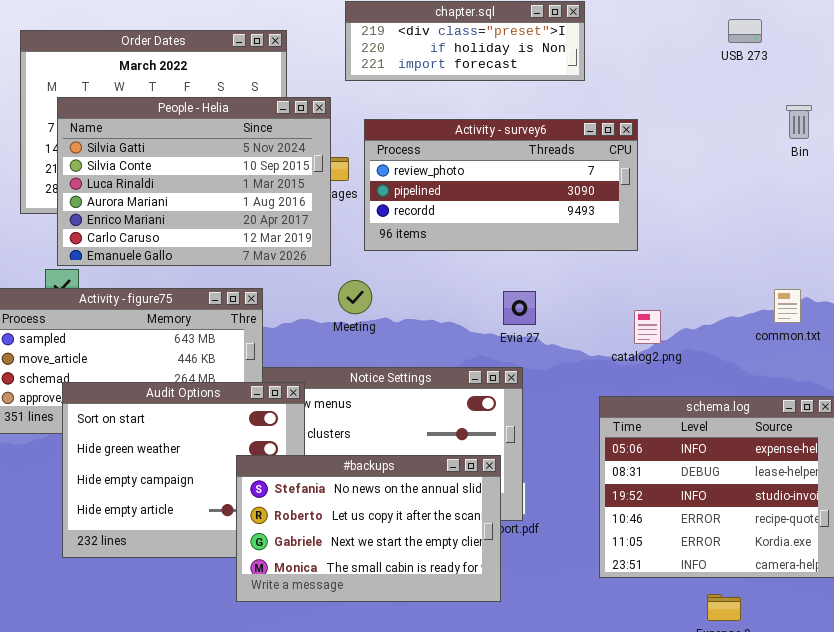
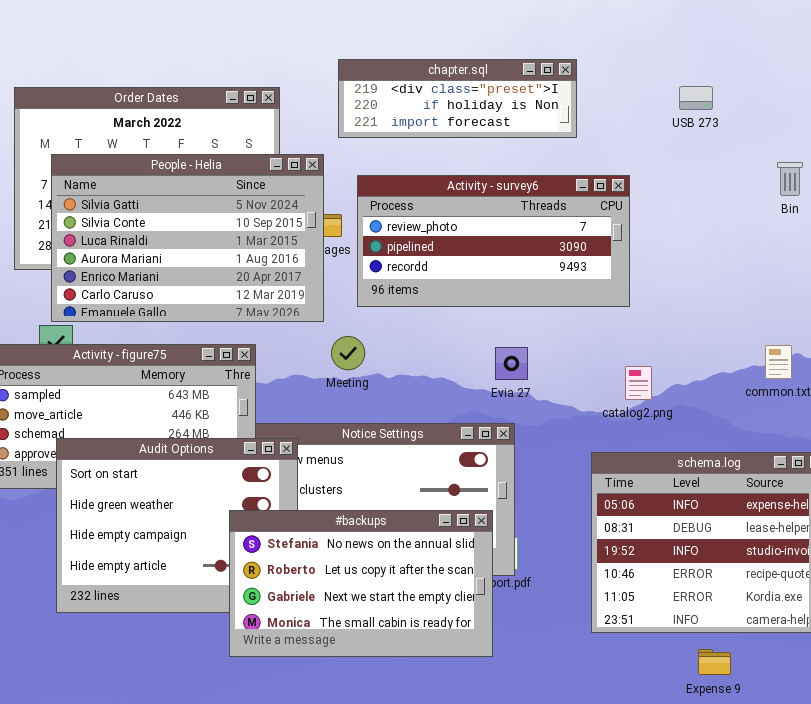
USB 273: [728,19,762,43] -> [679,86,713,110], moved

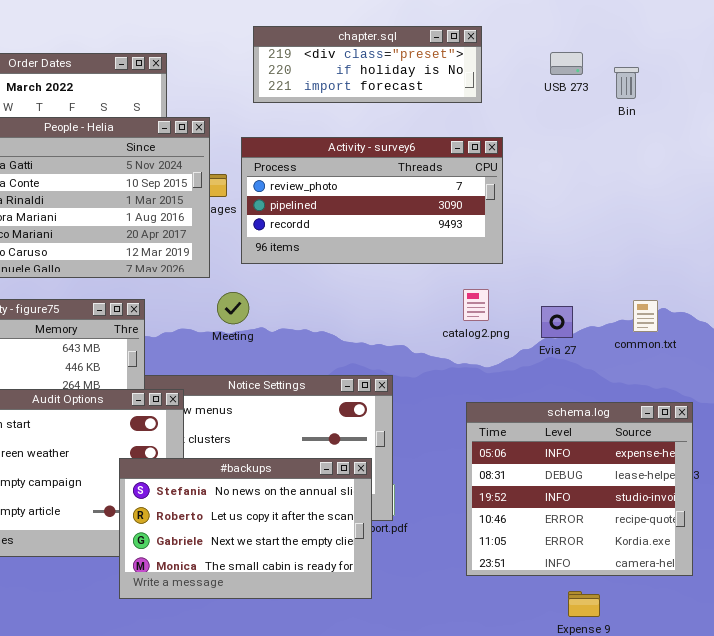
chapter.sql: [338,59,577,138] -> [253,26,482,103], moved
Bin: [777,162,803,196] -> [614,67,639,99], moved
Evia 27: [495,347,528,380] -> [541,306,573,338], moved
catalog2.png: [625,366,652,400] -> [463,289,489,321], moved

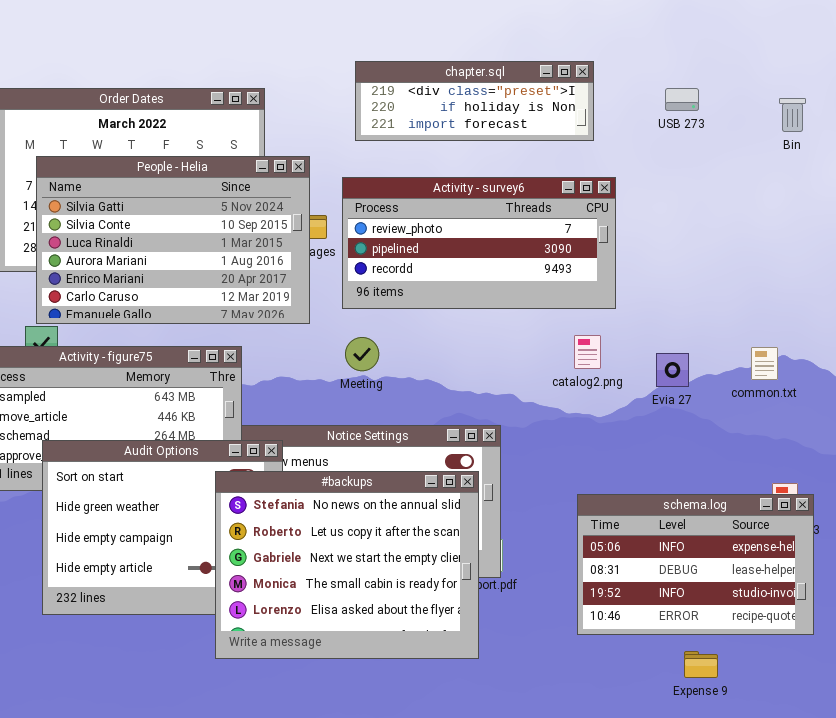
Bin: [614,67,639,99] -> [779,98,806,132], moved
Meeting: [217,292,249,324] -> [345,337,379,371], moved
schema.log: [466,402,693,576] -> [577,494,814,635], resized
#backups: [119,458,372,599] -> [215,471,479,659], resized

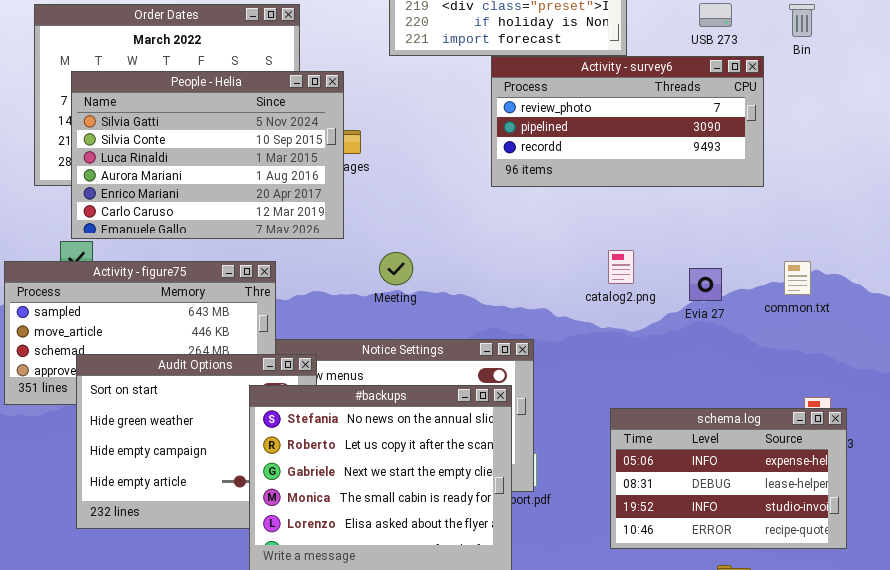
Bin: [779,98,806,132] -> [789,4,815,37], moved
Activity - survey6: [342,177,616,309] -> [491,56,764,187], moved

